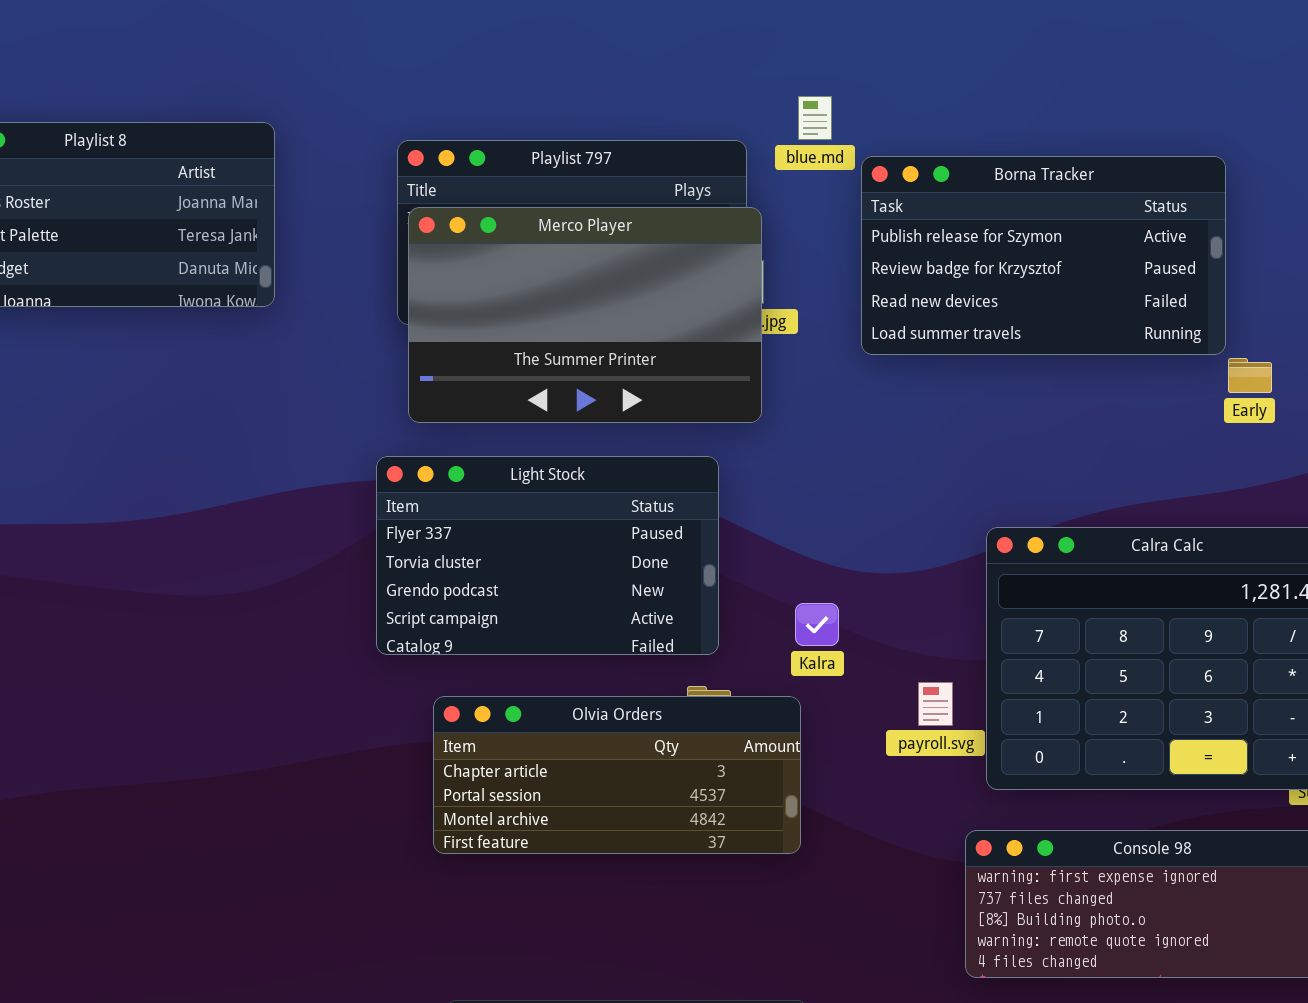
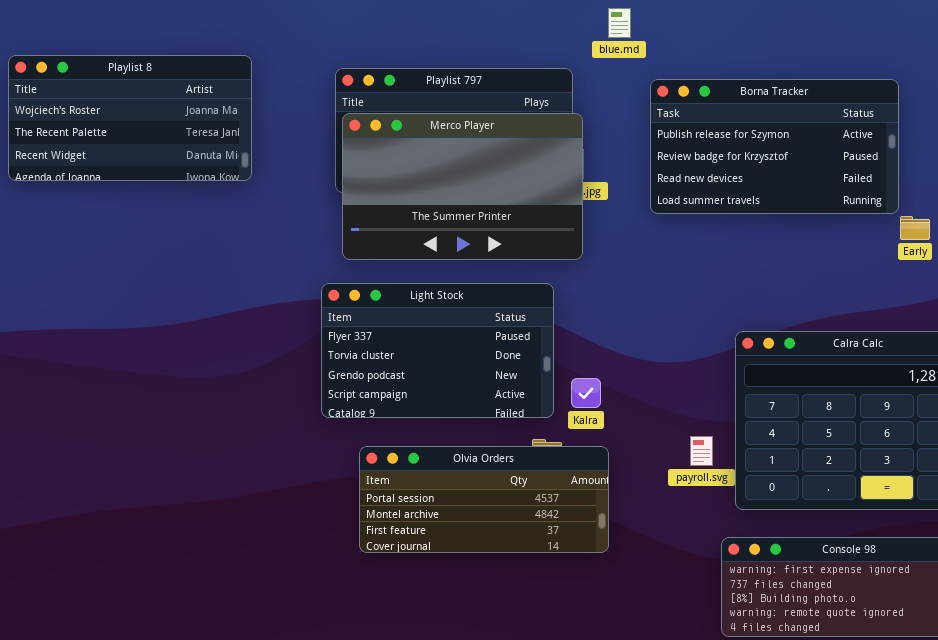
blue.md: [798,96,832,140] -> [608,8,631,38], moved
Kalra: [795,603,839,646] -> [571,378,601,408], moved
Olvia Orders: [433,696,801,854] -> [359,446,609,553], scrolled down 1 row

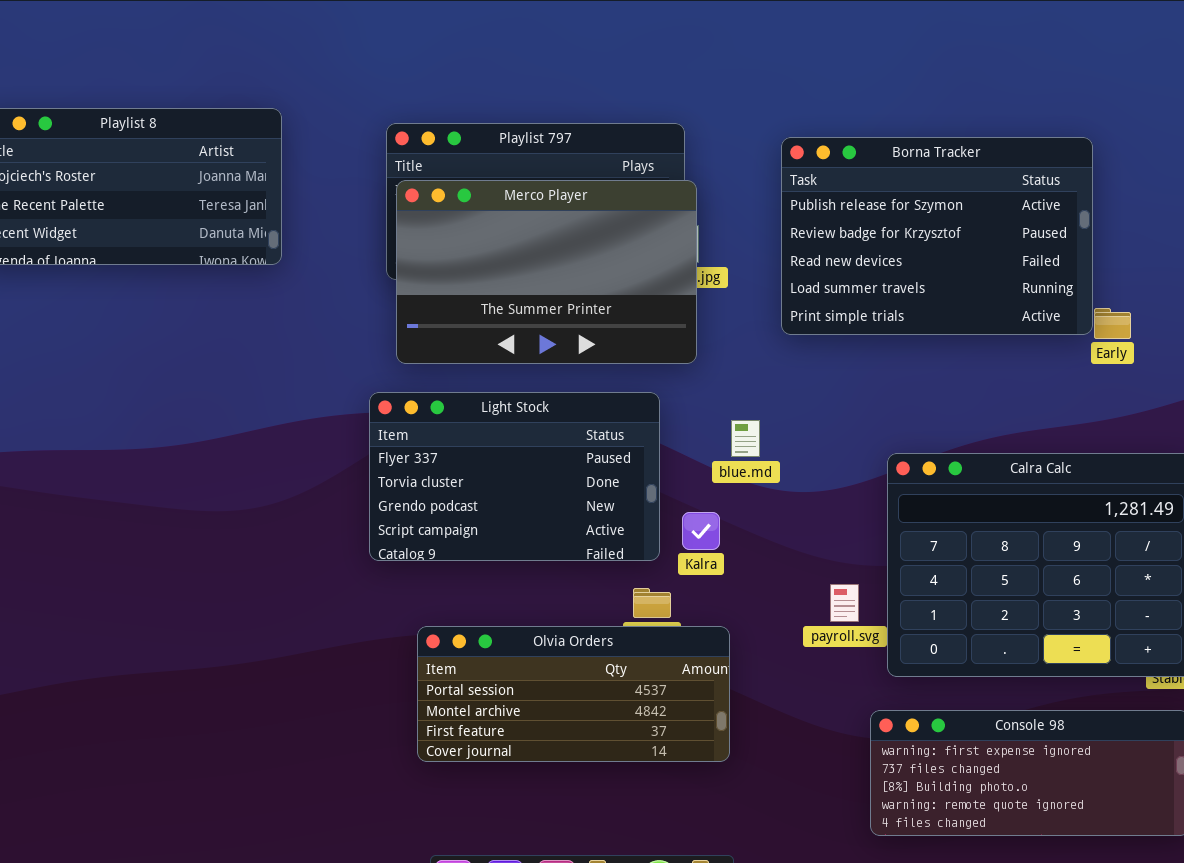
blue.md: [608,8,631,38] -> [731,420,760,457], moved
Borna Tracker: [650,79,899,214] -> [781,137,1093,335], resized
Olvia Orders: [359,446,609,553] -> [417,626,730,762], moved

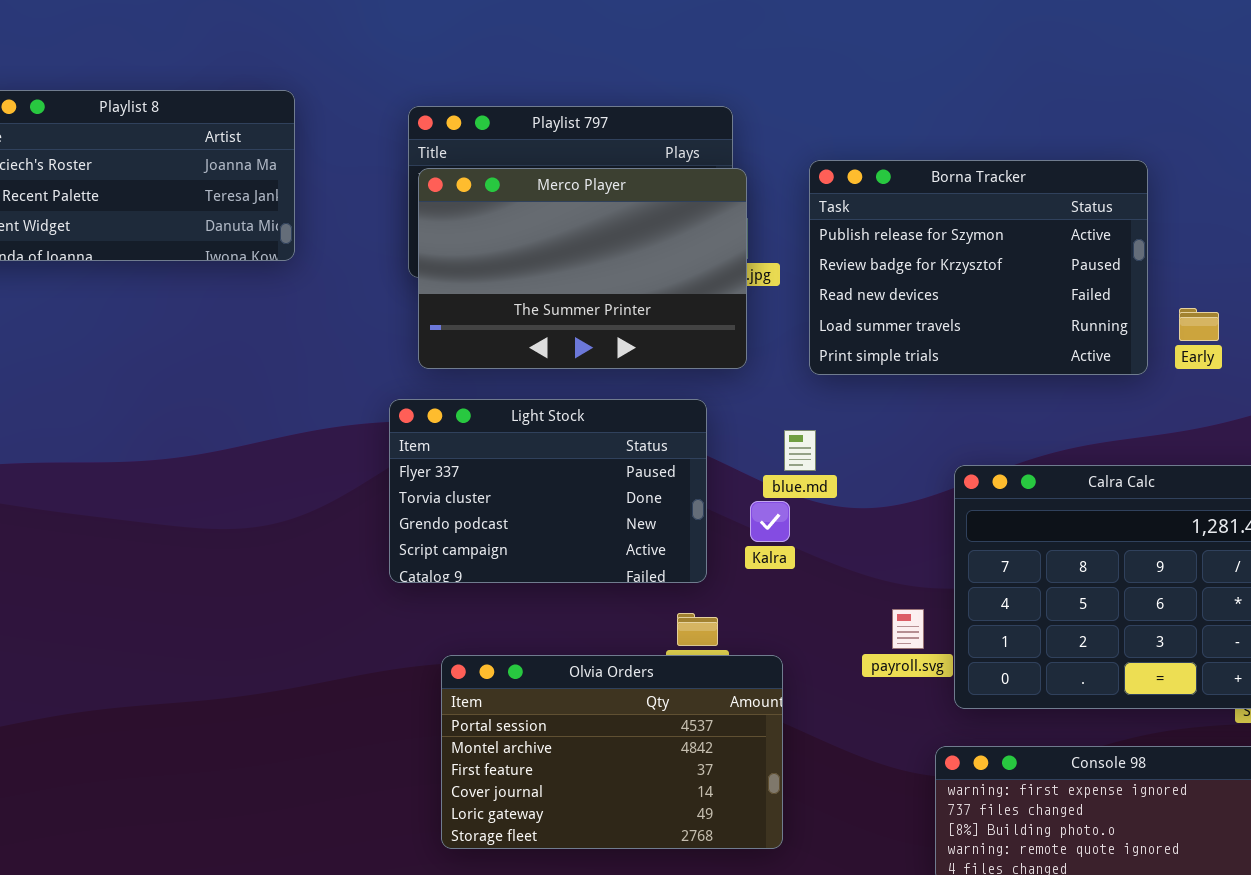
Borna Tracker: [781,137,1093,335] -> [809,160,1148,375], moved
Kalra: [682,512,720,550] -> [750,501,790,542], moved
Olvia Orders: [417,626,730,762] -> [441,655,783,849], resized

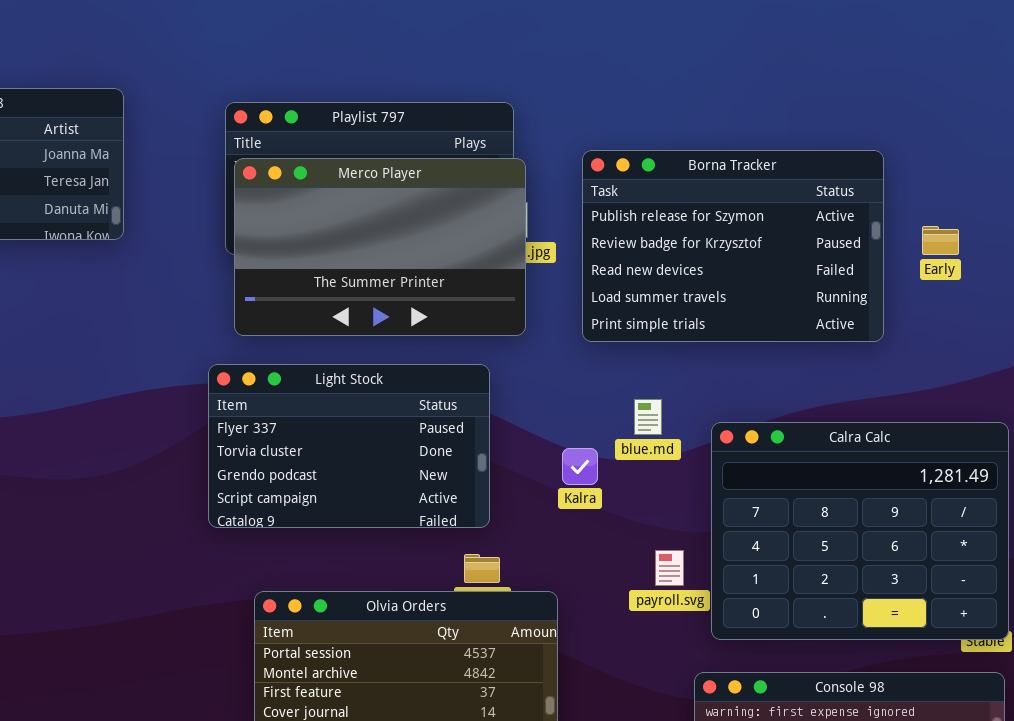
Early: [1179,308,1219,341] -> [922,226,959,255], moved
blue.md: [784,430,816,471] -> [634,399,662,435], moved
Kalra: [750,501,790,542] -> [562,448,598,485], moved

